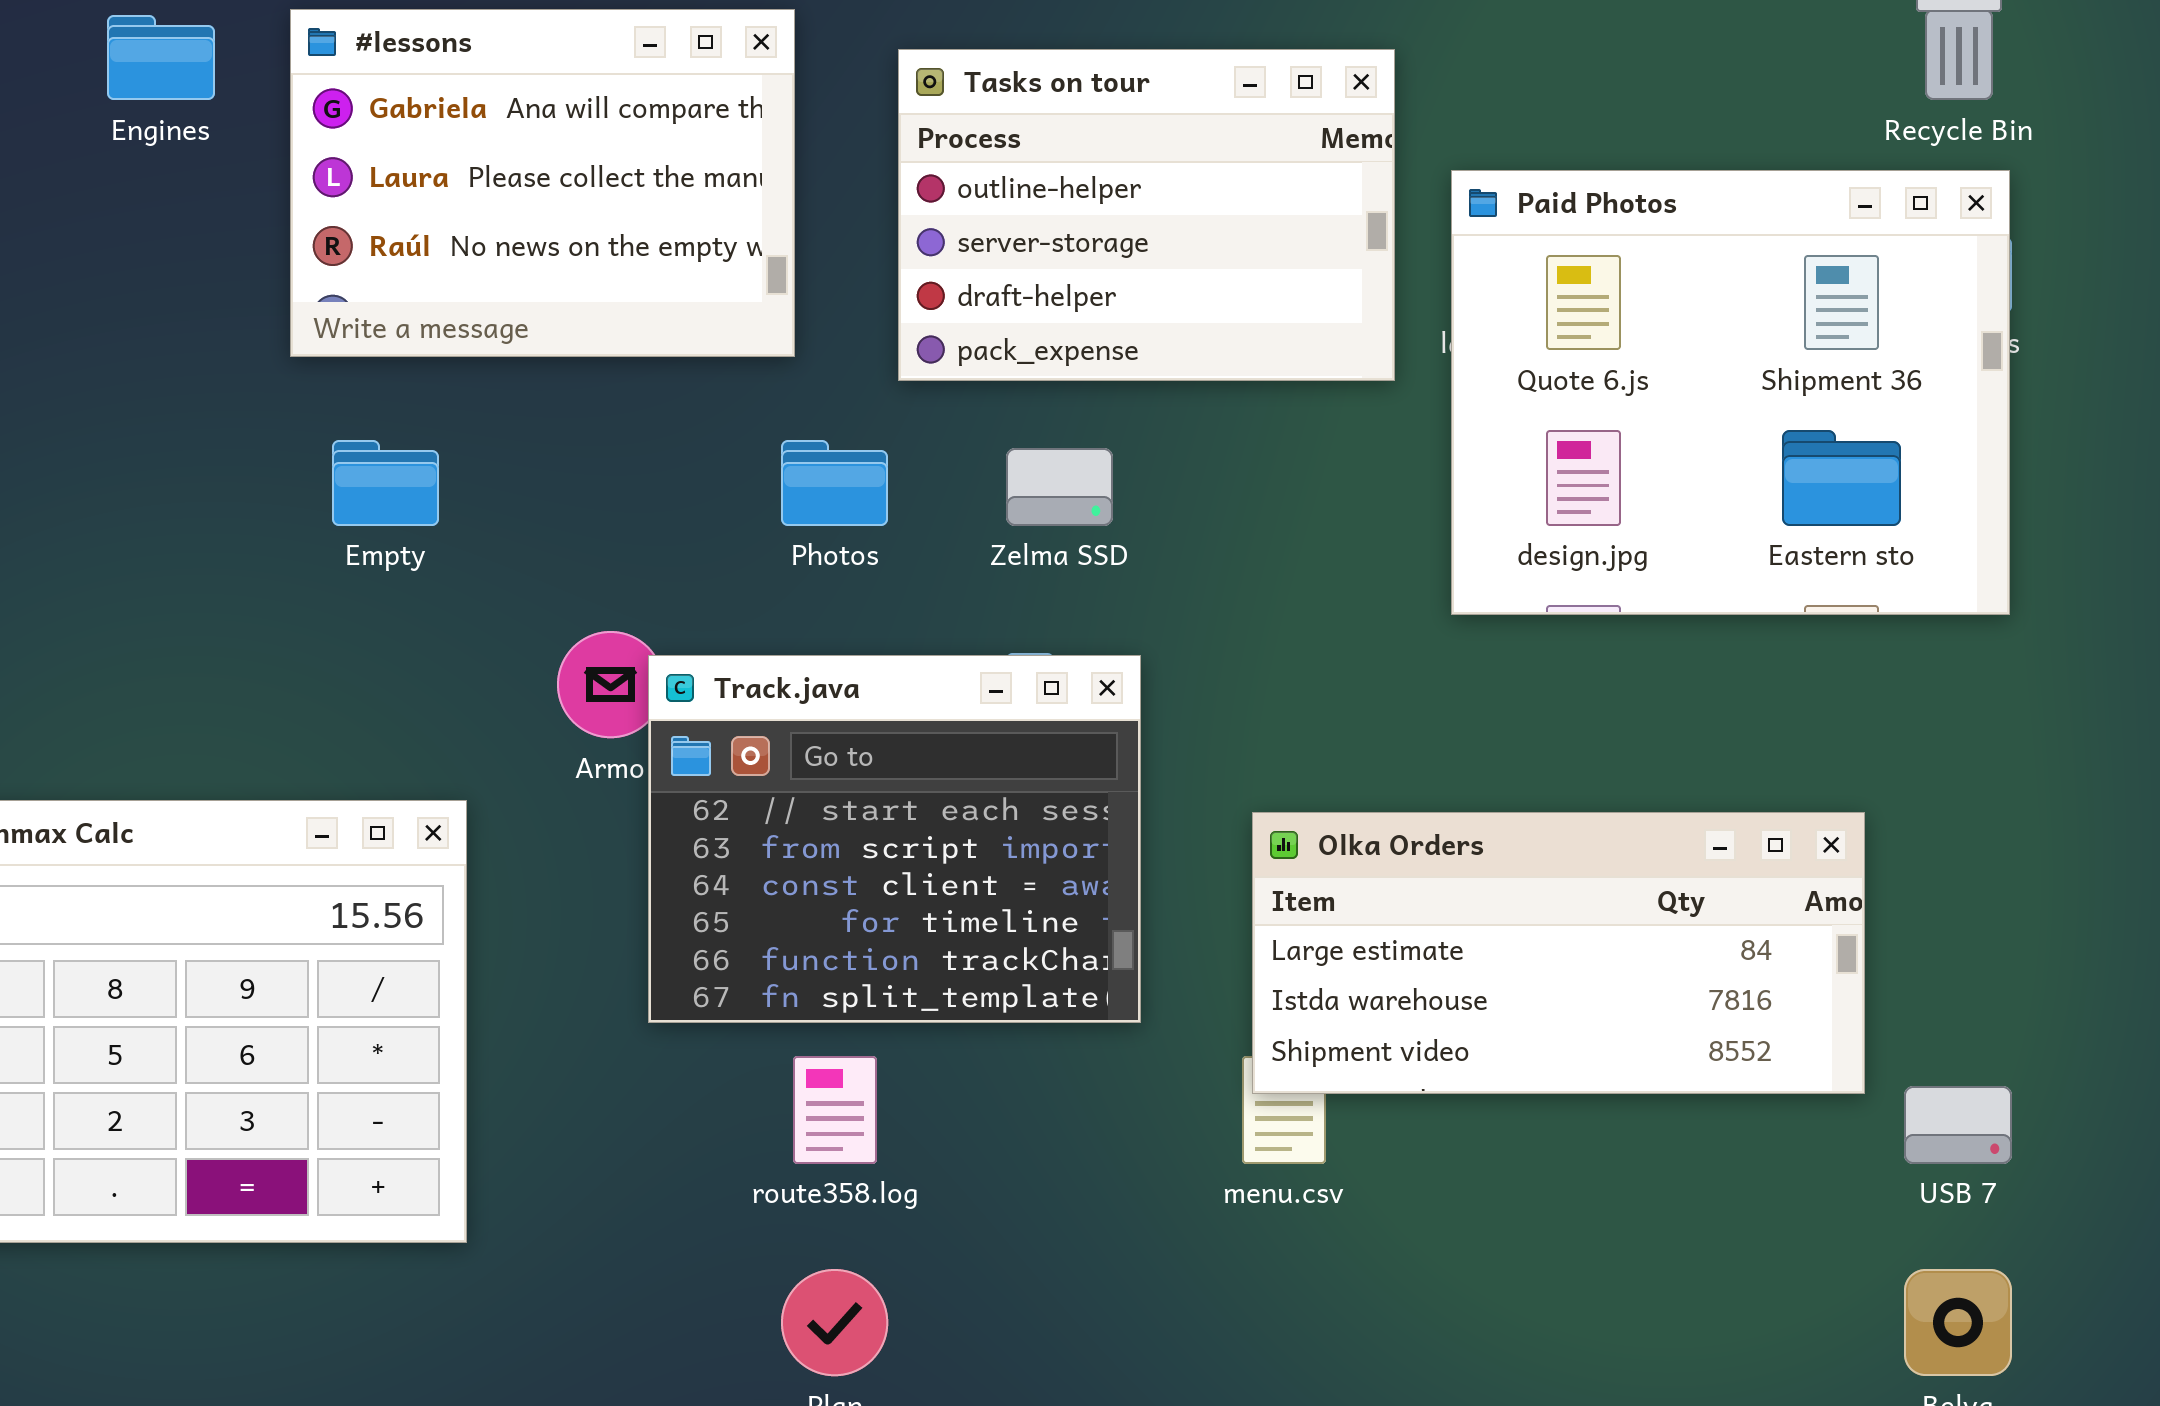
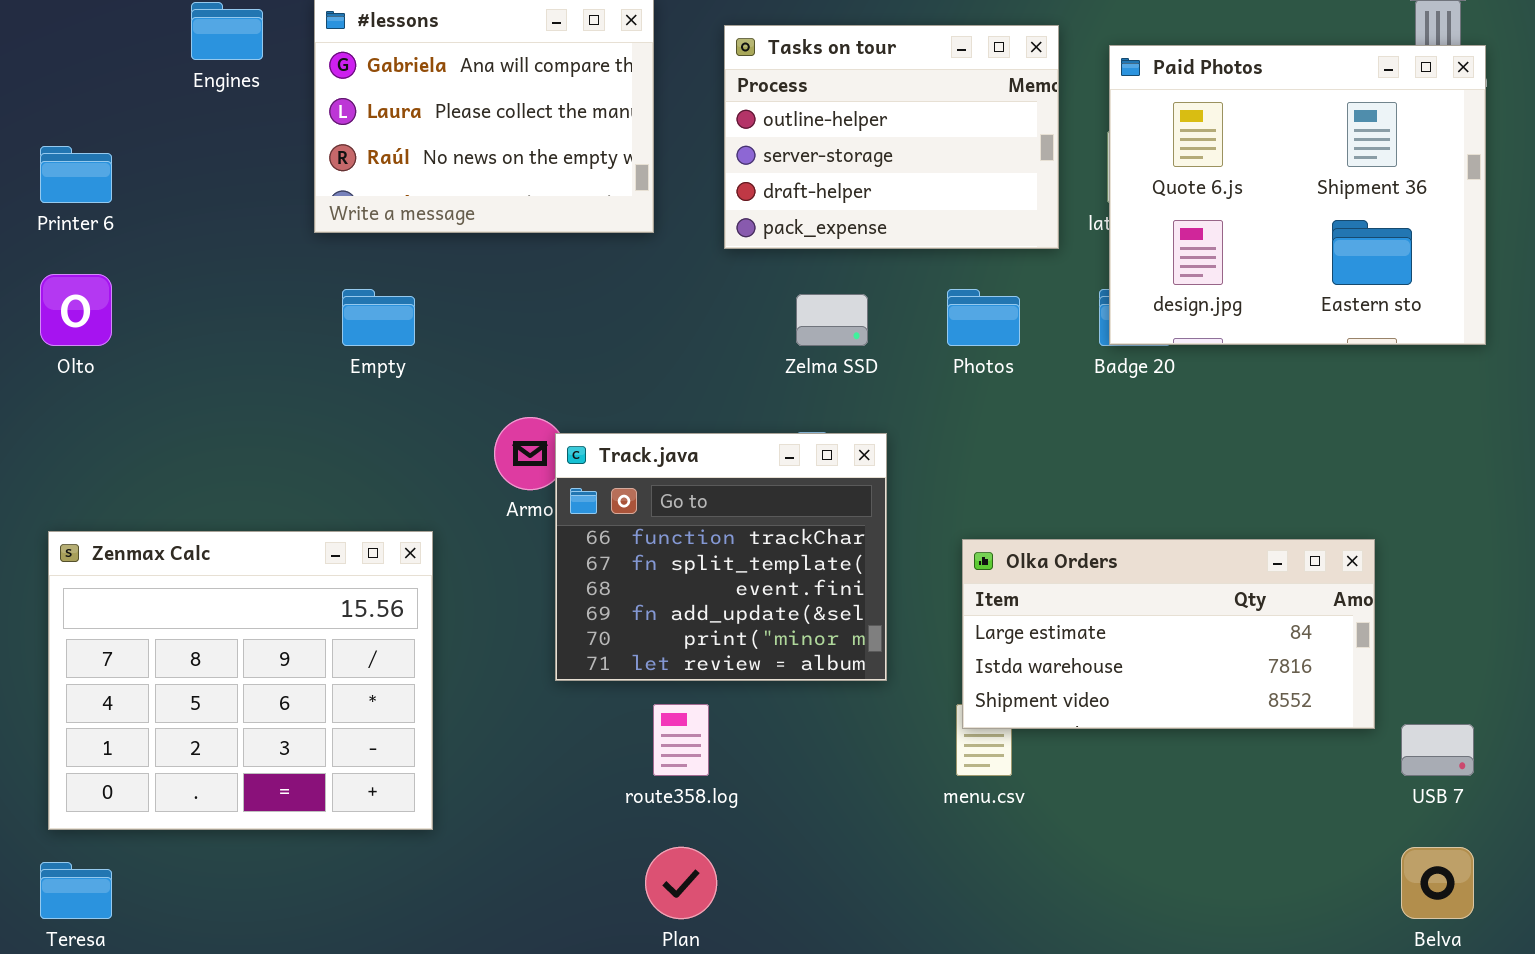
Paid Photos: [1451,170,2010,615] -> [1109,45,1486,345], moved
Photos: [781,440,888,526] -> [947,289,1020,346], moved
Track.java: [648,655,1141,1023] -> [555,433,887,681], scrolled down 4 rows

